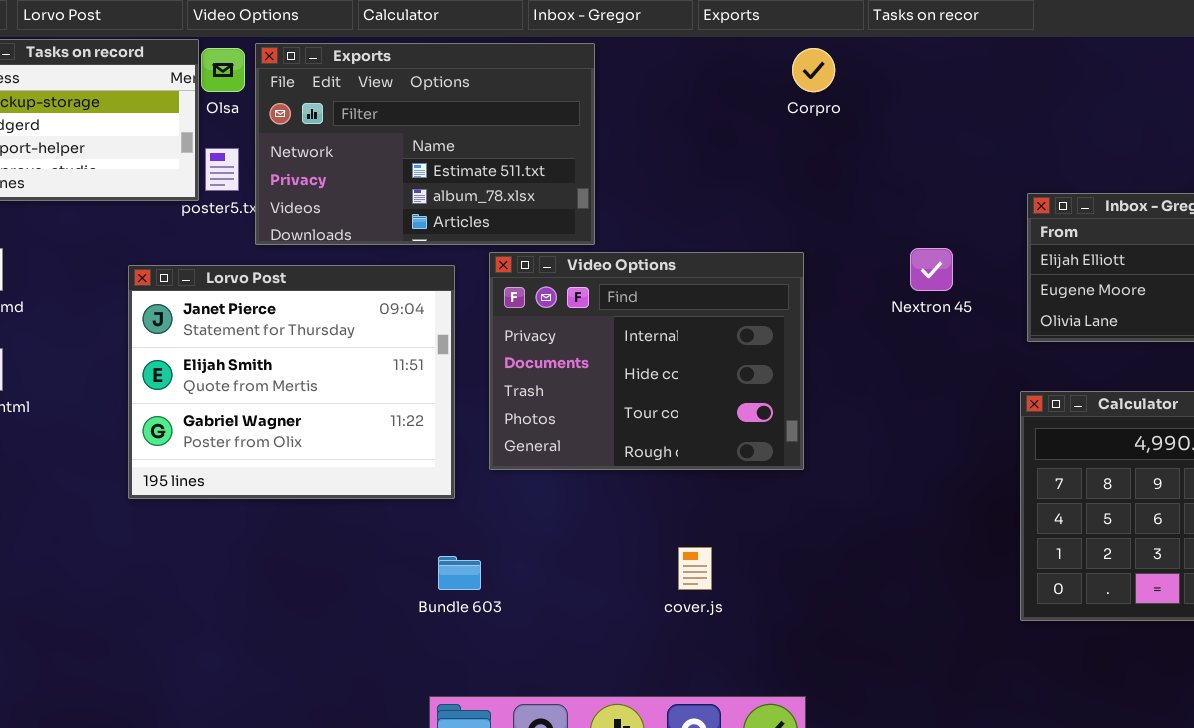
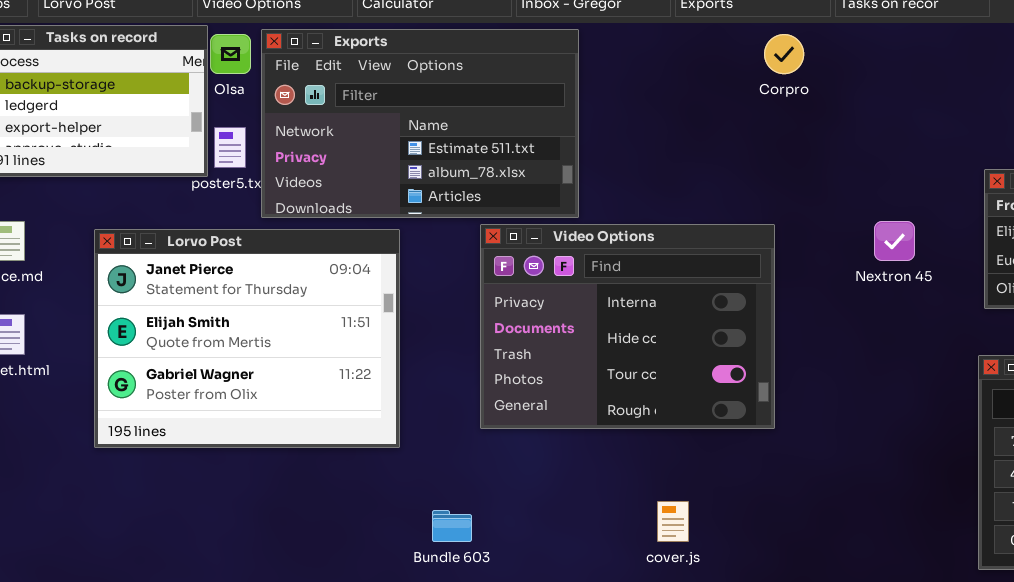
Lorvo Post: [128,265,455,499] -> [94,229,400,448], moved

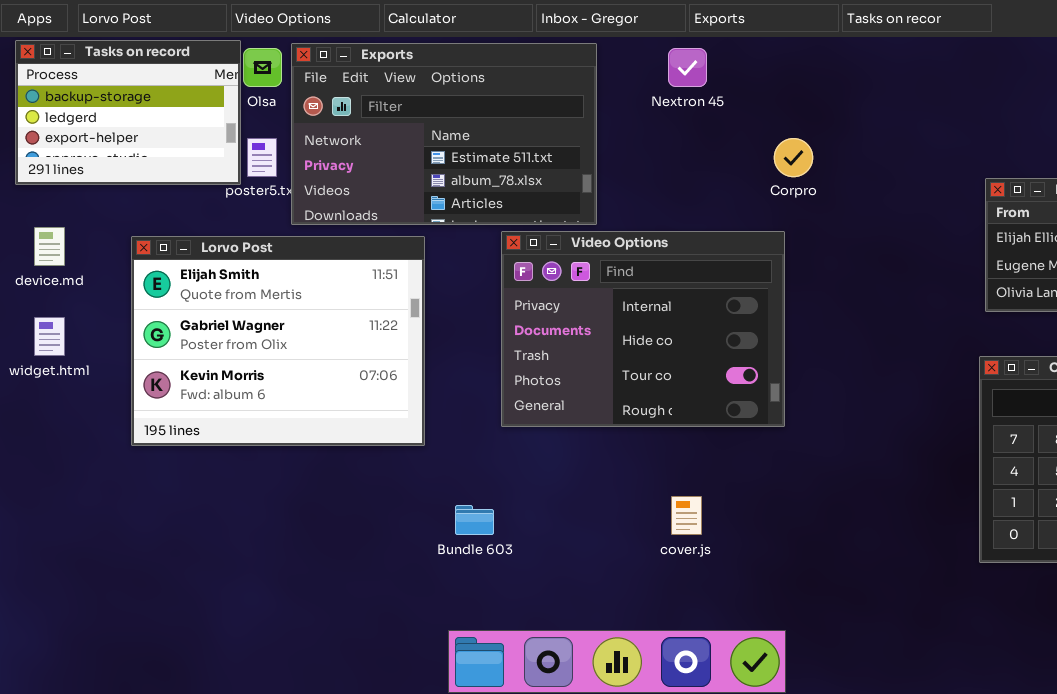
Corpro: [764,34,804,74] -> [774,138,813,177], moved
Nextron 45: [874,221,915,261] -> [668,48,707,87], moved
Lorvo Post: [94,229,400,448] -> [131,236,425,446], scrolled down 1 row

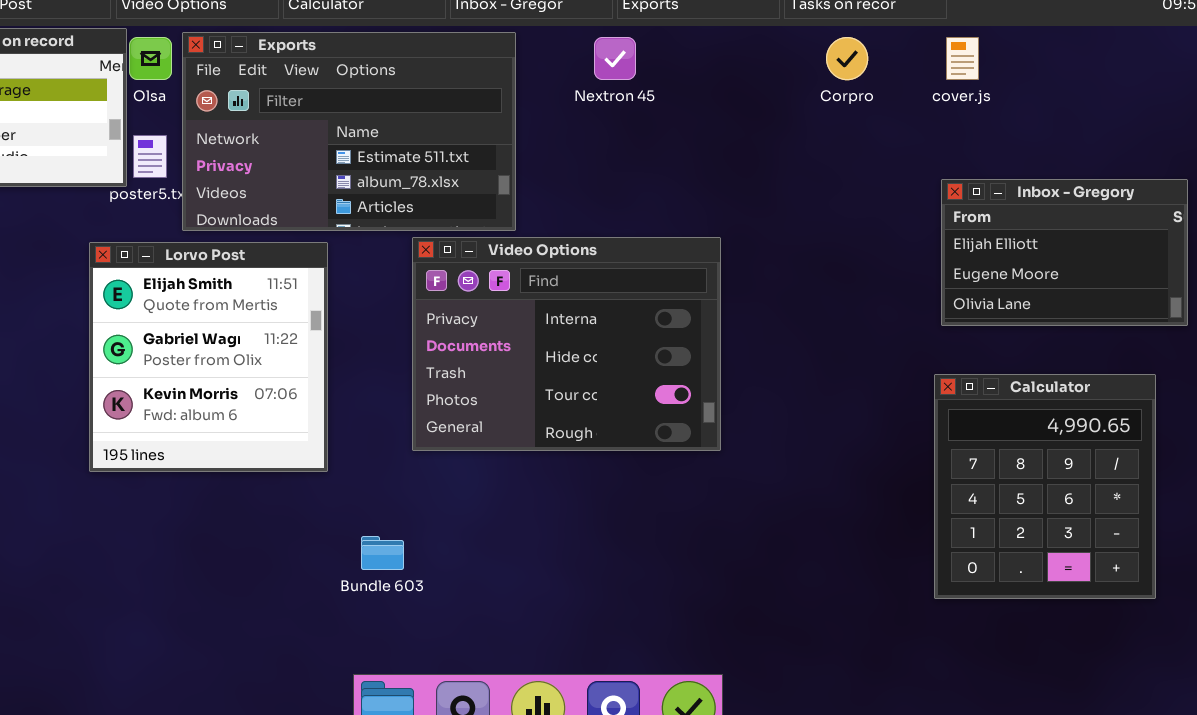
Corpro: [774,138,813,177] -> [826,37,868,80], moved
Lorvo Post: [131,236,425,446] -> [89,242,328,472], resized
cover.js: [671,496,702,535] -> [946,37,979,80], moved

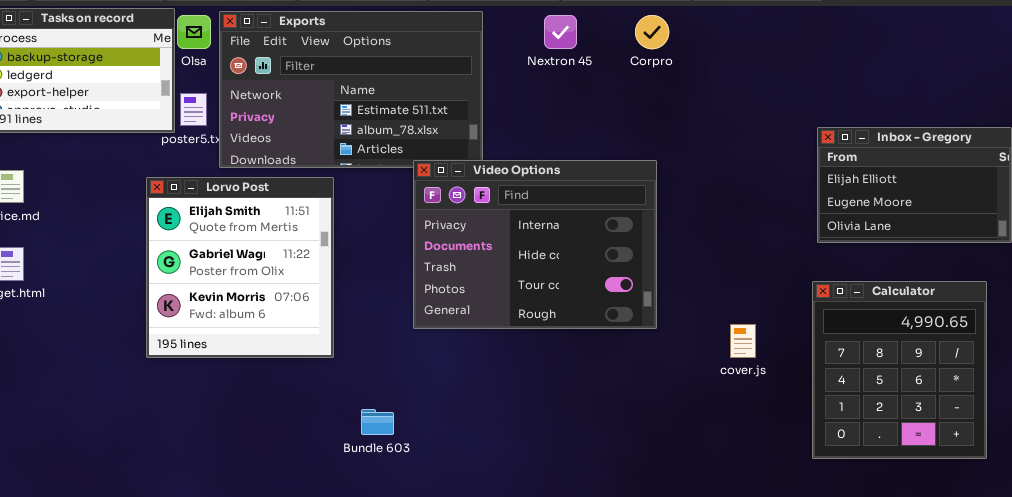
Corpro: [826,37,868,80] -> [635,15,669,49], moved
cover.js: [946,37,979,80] -> [730,324,756,358], moved
Video Options: [412,237,721,451] -> [413,160,657,329], moved

